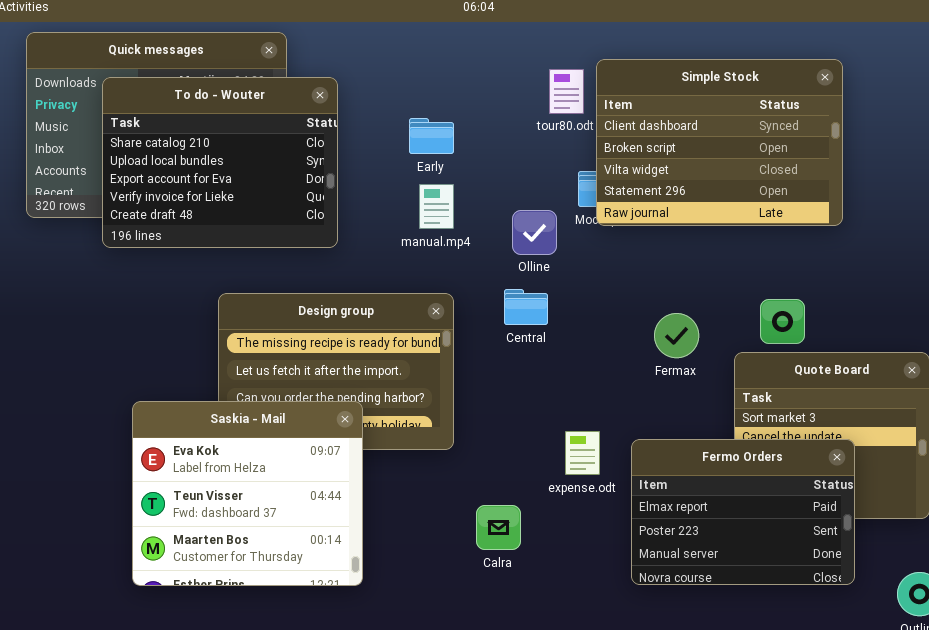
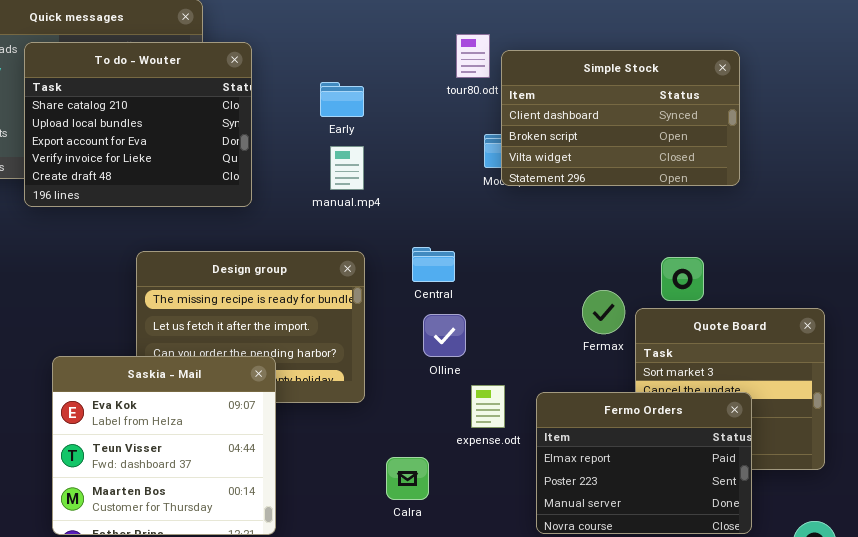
Simple Stock: [596,59,843,226] -> [501,50,740,186], resized
Olline: [512,210,557,255] -> [423,314,466,357], moved
Fermax: [654,313,699,358] -> [582,290,625,334], moved

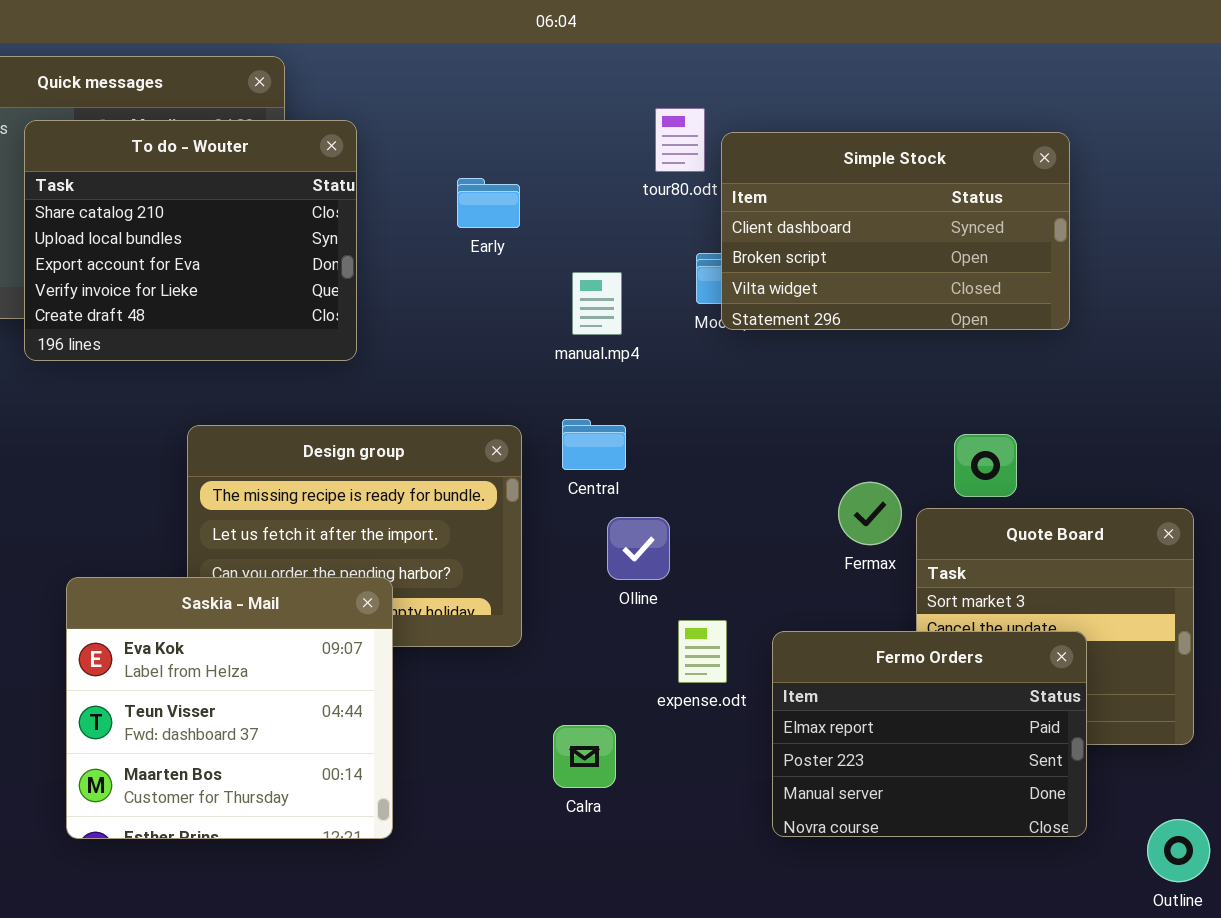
manual.mp4: [330,146,364,190] -> [572,272,622,335], moved
Central: [412,247,455,282] -> [562,419,626,470], moved

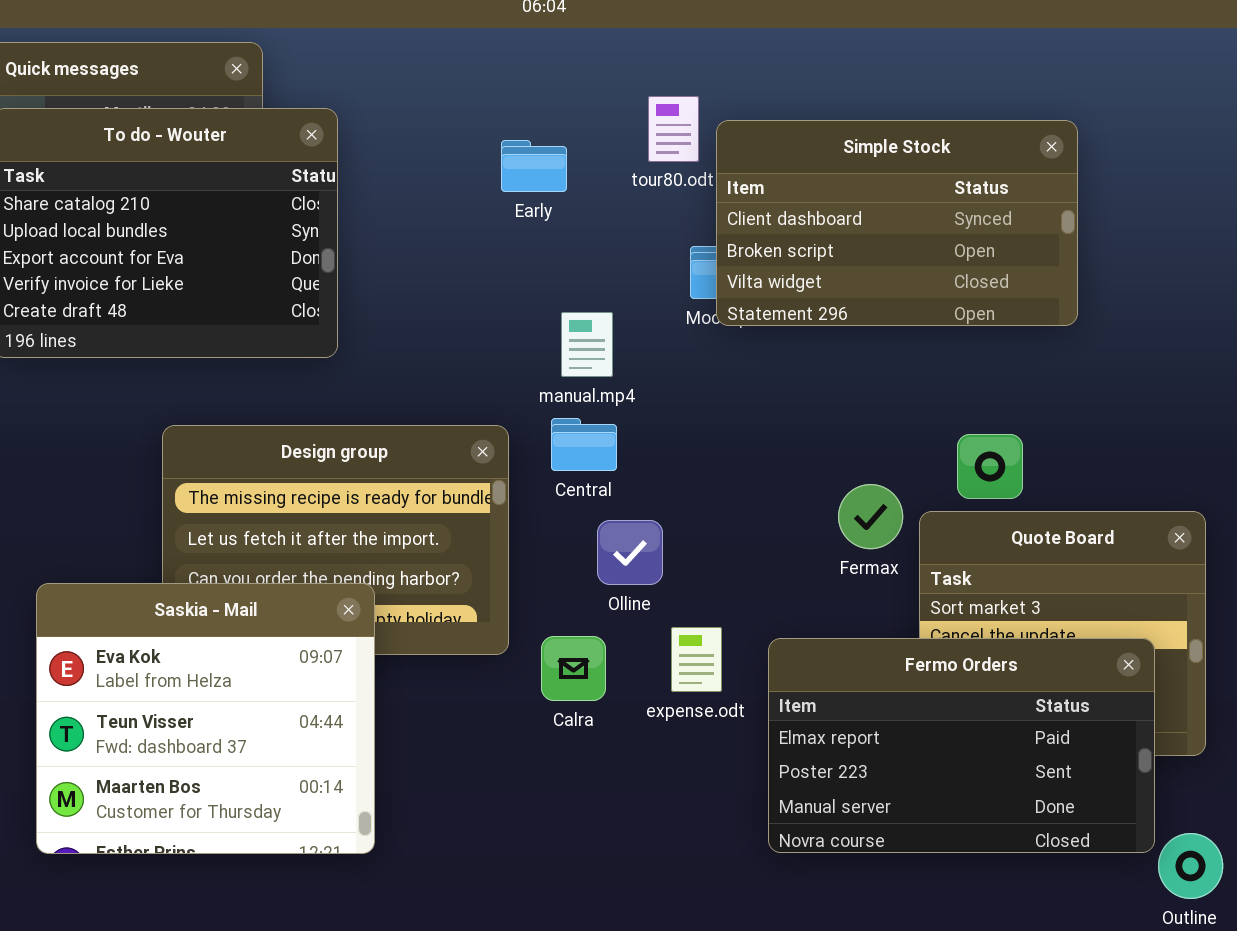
Early: [457,178,520,228] -> [501,140,567,192], moved
manual.mp4: [572,272,622,335] -> [561,312,613,377], moved
Fermo Orders: [772,631,1087,837] -> [768,638,1155,853], resized
Calra: [553,725,616,788] -> [541,636,606,701], moved

